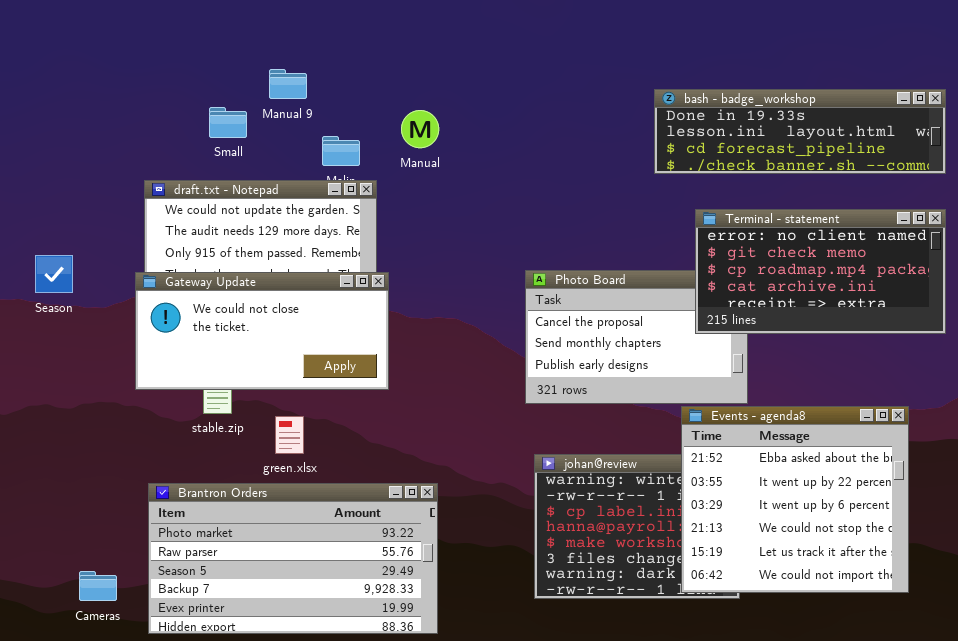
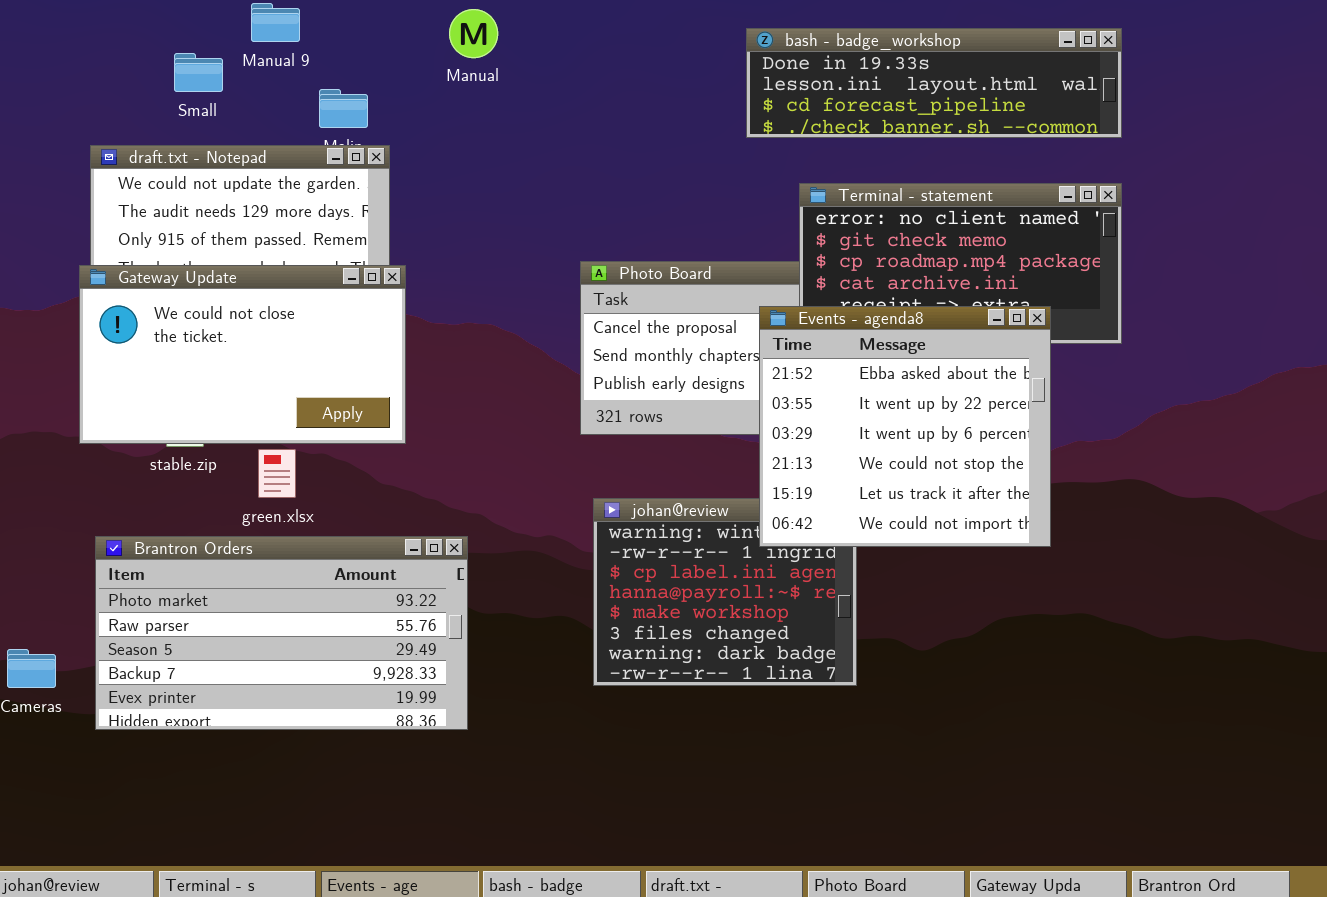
Manual: [401,110,439,148] -> [449,9,498,58], moved
Gateway Update: [135,272,389,390] -> [79,265,406,444], resized
Events - agenda8: [681,406,909,593] -> [759,306,1051,547], moved

